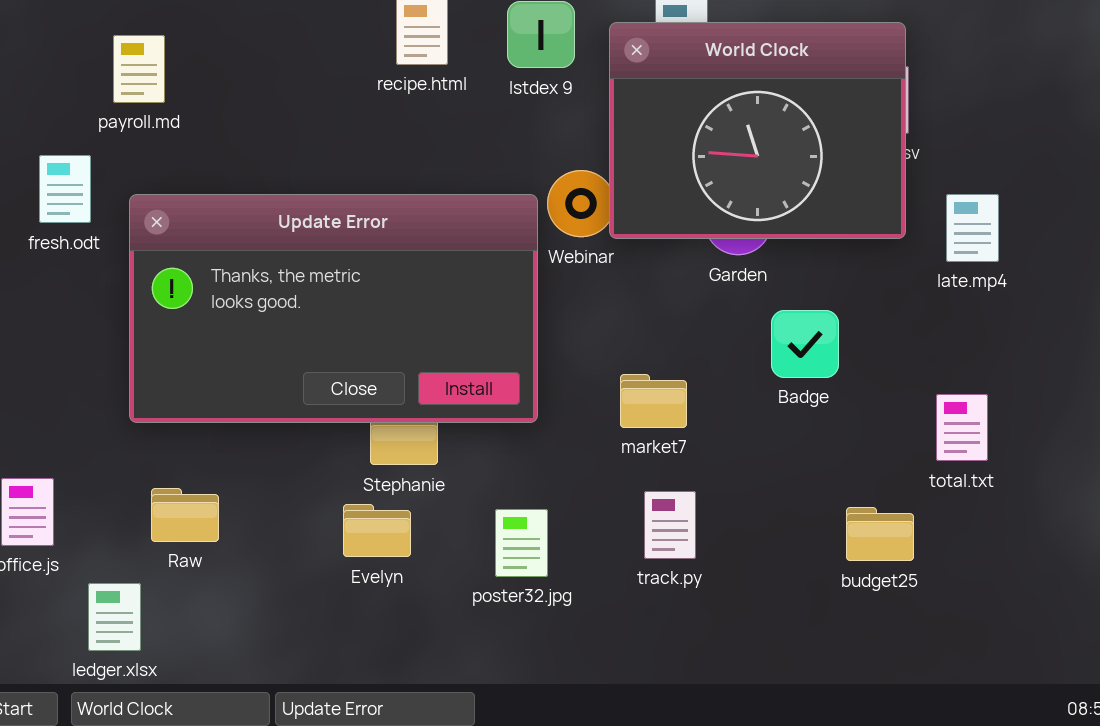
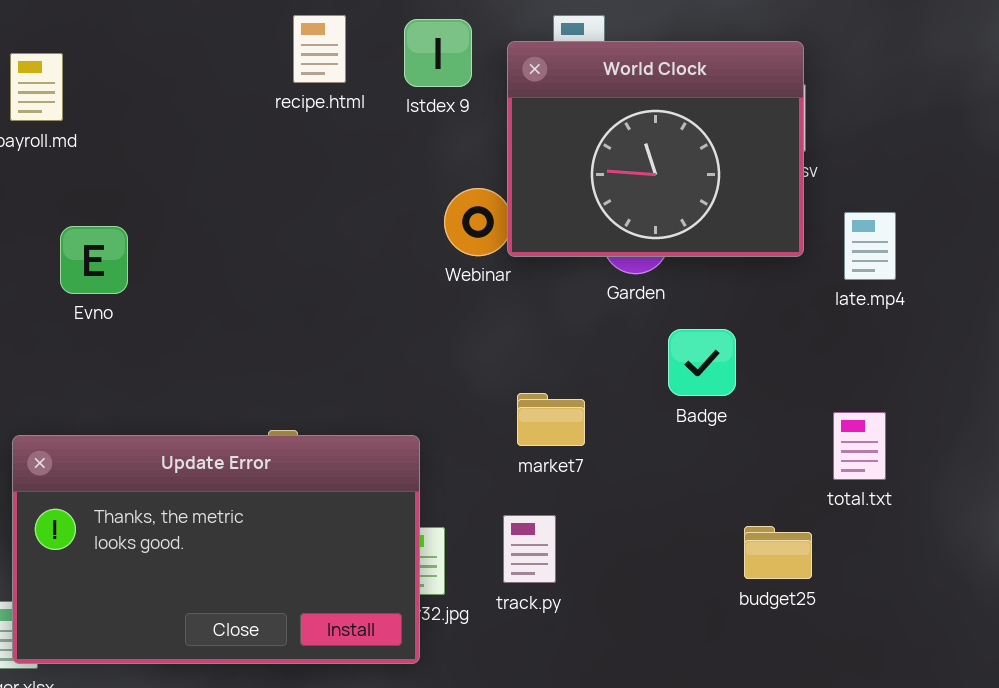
Update Error: [129,194,538,423] -> [12,435,420,664], moved
track.py: [644,491,696,559] -> [503,515,556,583], moved

